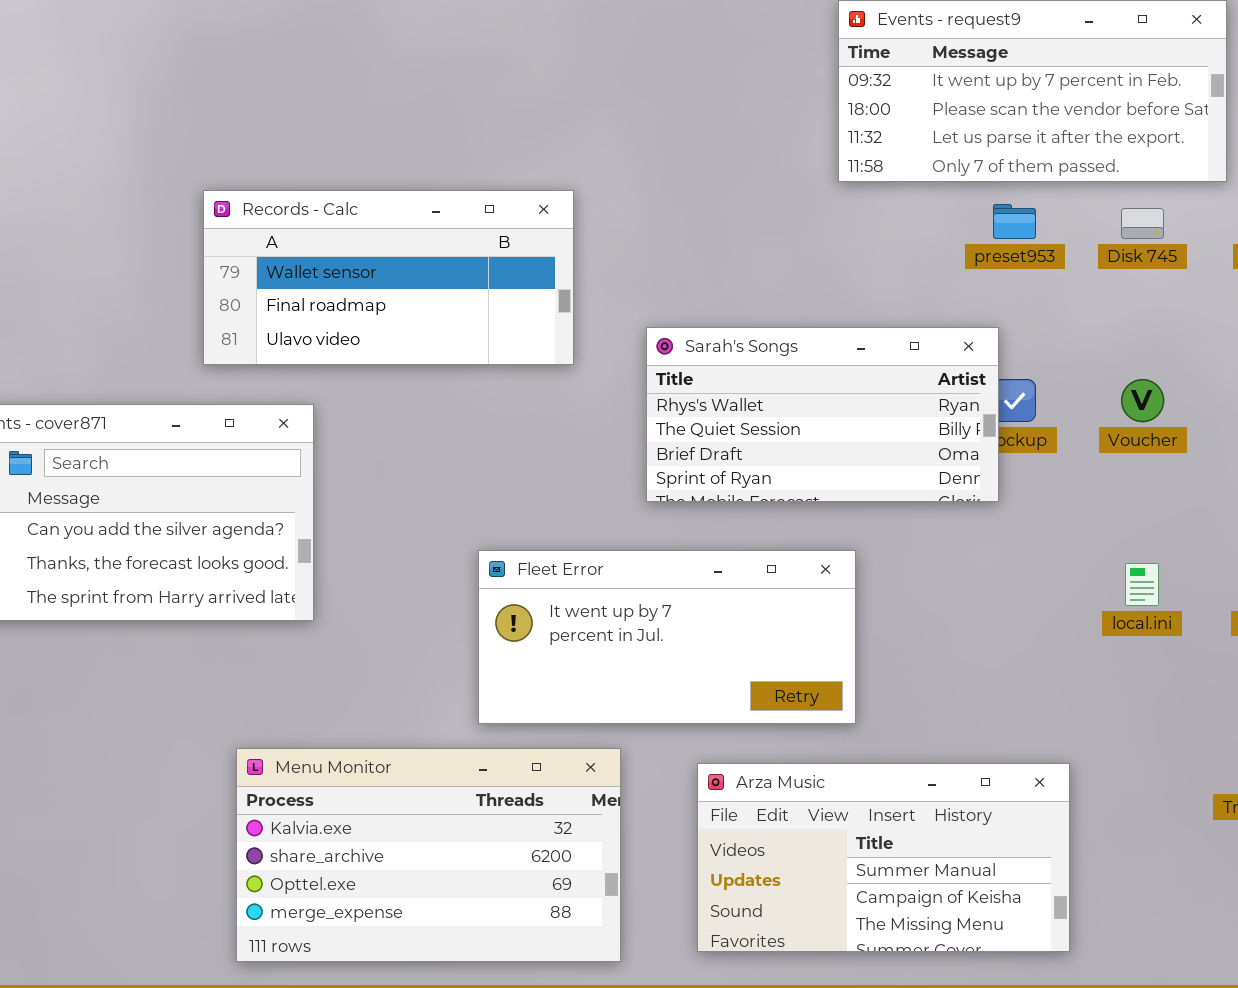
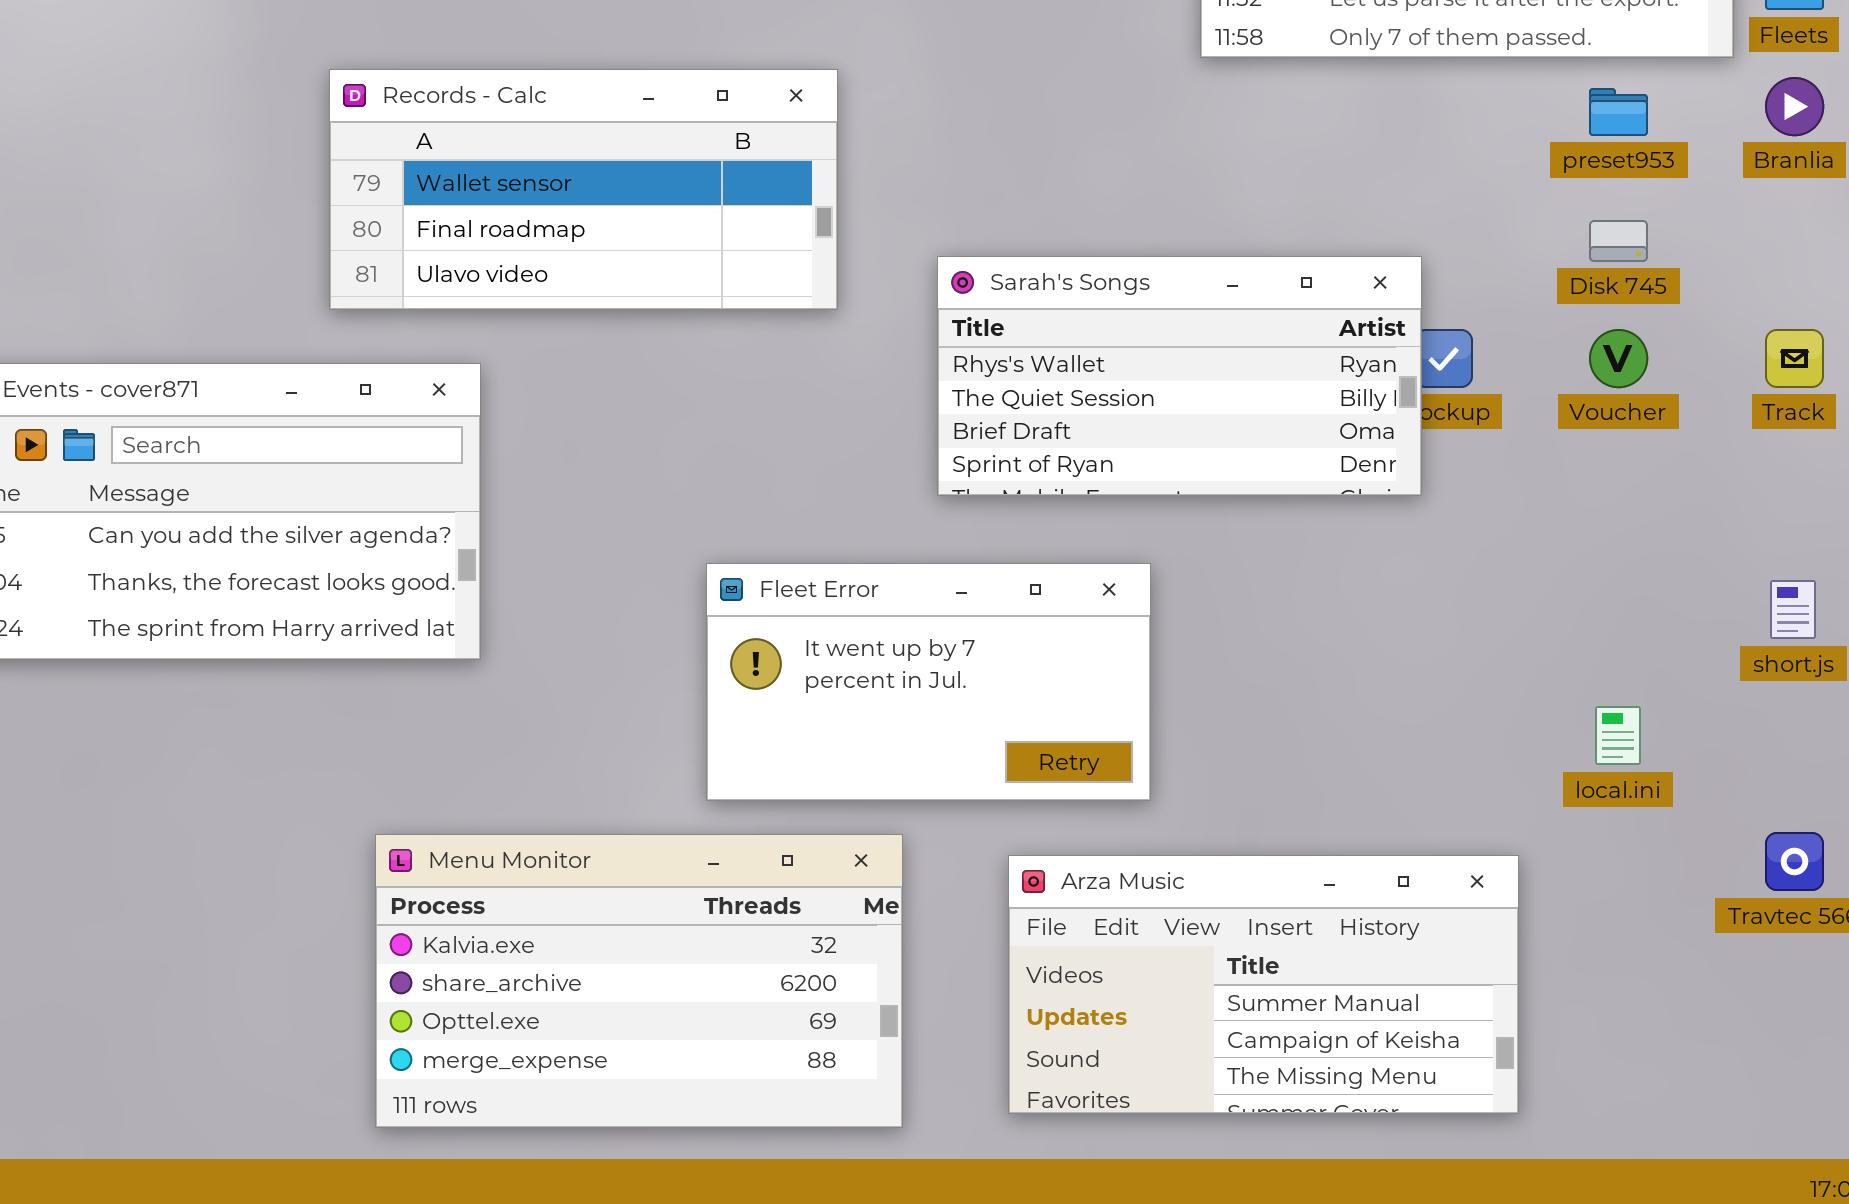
preset953: [993,204,1036,239] -> [1589,88,1648,136], moved
Disk 745: [1121,208,1164,239] -> [1589,220,1648,262], moved
Fleet Error: [478,550,856,724] -> [706,563,1151,801], resized
local.ini: [1125,563,1159,606] -> [1595,706,1641,765], moved

